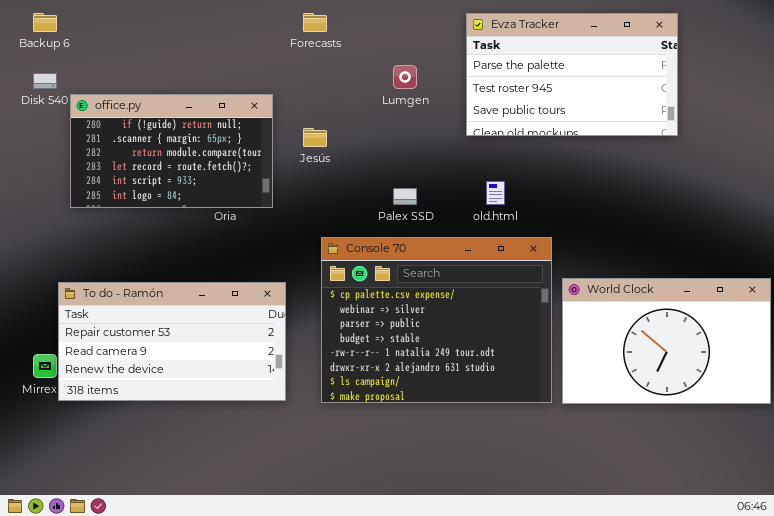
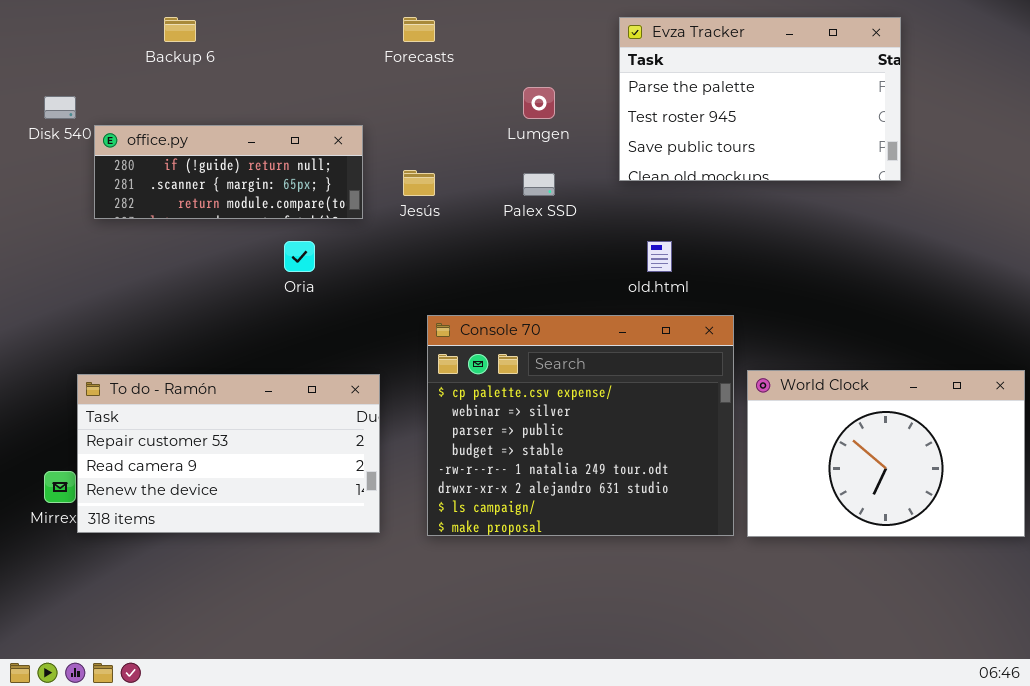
Backup 6: [33,13,57,32] -> [164,17,196,42], moved
office.py: [70,94,273,208] -> [94,125,363,219], resized
Palex SSD: [393,188,417,205] -> [523,173,555,196], moved

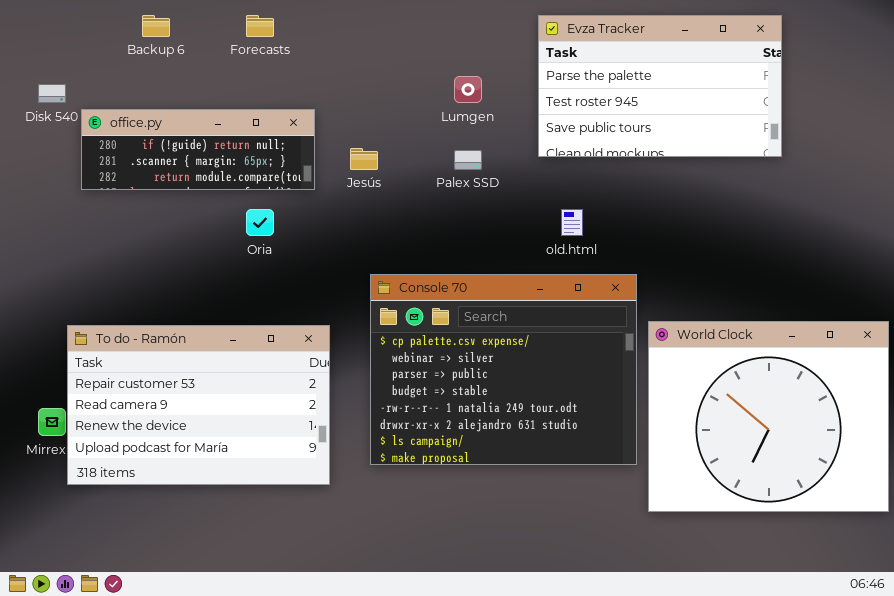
Forecasts: [403,17,435,42] -> [246,15,274,37], moved
World Clock: [747,370,1025,537] -> [648,321,889,512], resized
To do - Ramón: [77,374,380,533] -> [67,325,330,485], resized

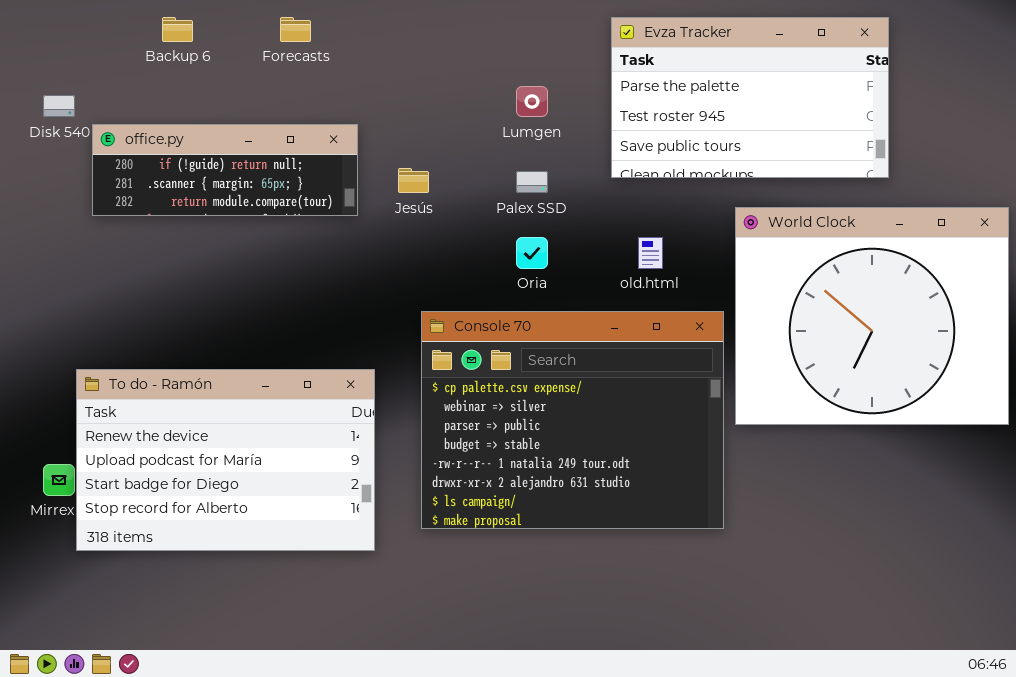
Oria: [246,209,274,236] -> [516,237,548,269], moved
World Clock: [648,321,889,512] -> [735,207,1009,425], moved
To do - Ramón: [67,325,330,485] -> [76,369,375,551], scrolled down 2 rows

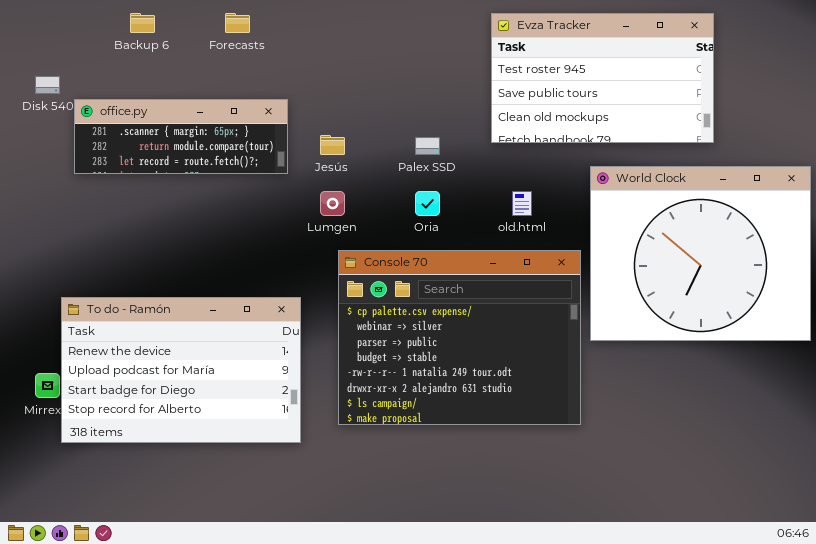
Evza Tracker: [611,17,889,178] -> [491,13,714,143], scrolled down 1 row
Lumgen: [516,86,548,117] -> [320,191,345,216], moved
office.py: [92,124,358,216] -> [74,99,288,174], scrolled down 1 row

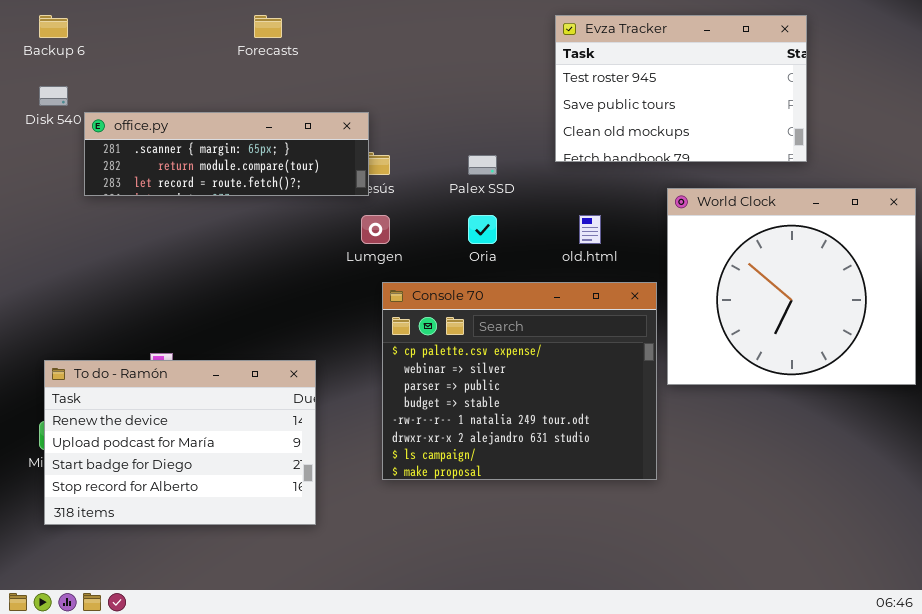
Backup 6: [130,13,155,33] -> [39,15,68,38], moved
office.py: [74,99,288,174] -> [84,112,369,196], resized
To do - Ramón: [61,297,301,443] -> [44,360,316,525], moved

